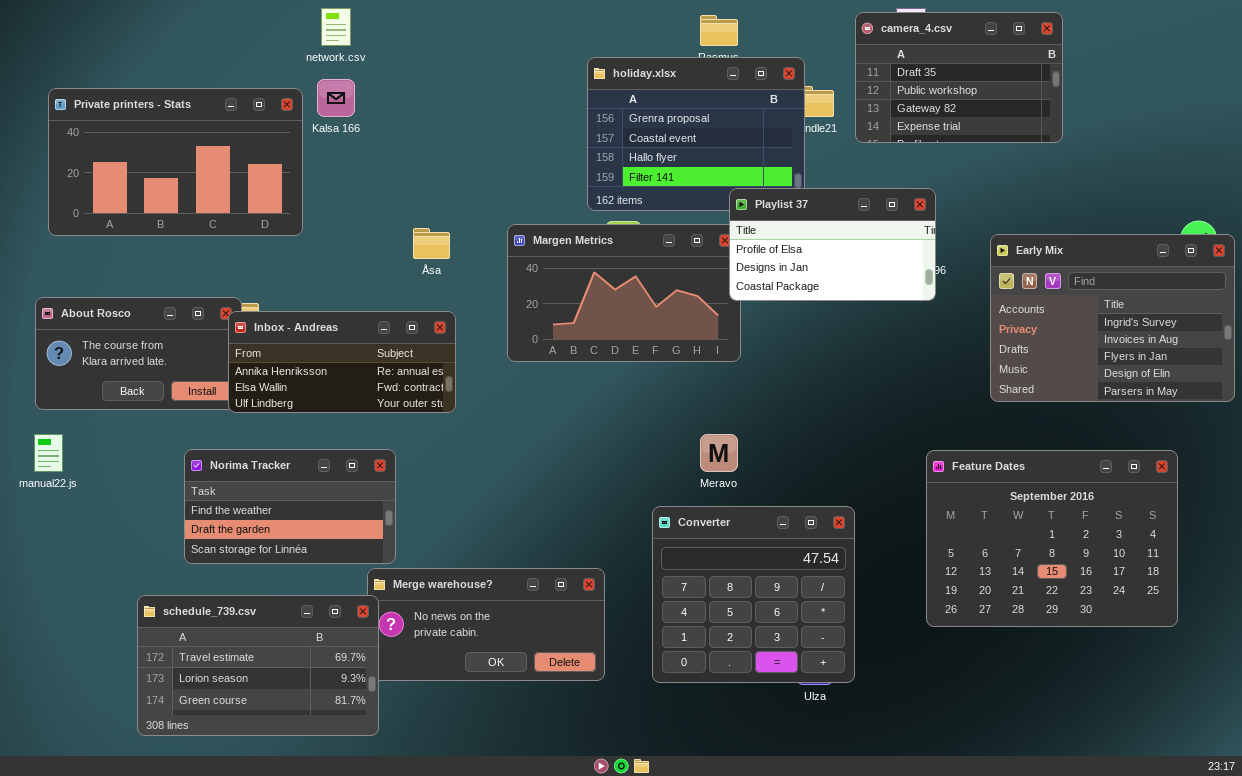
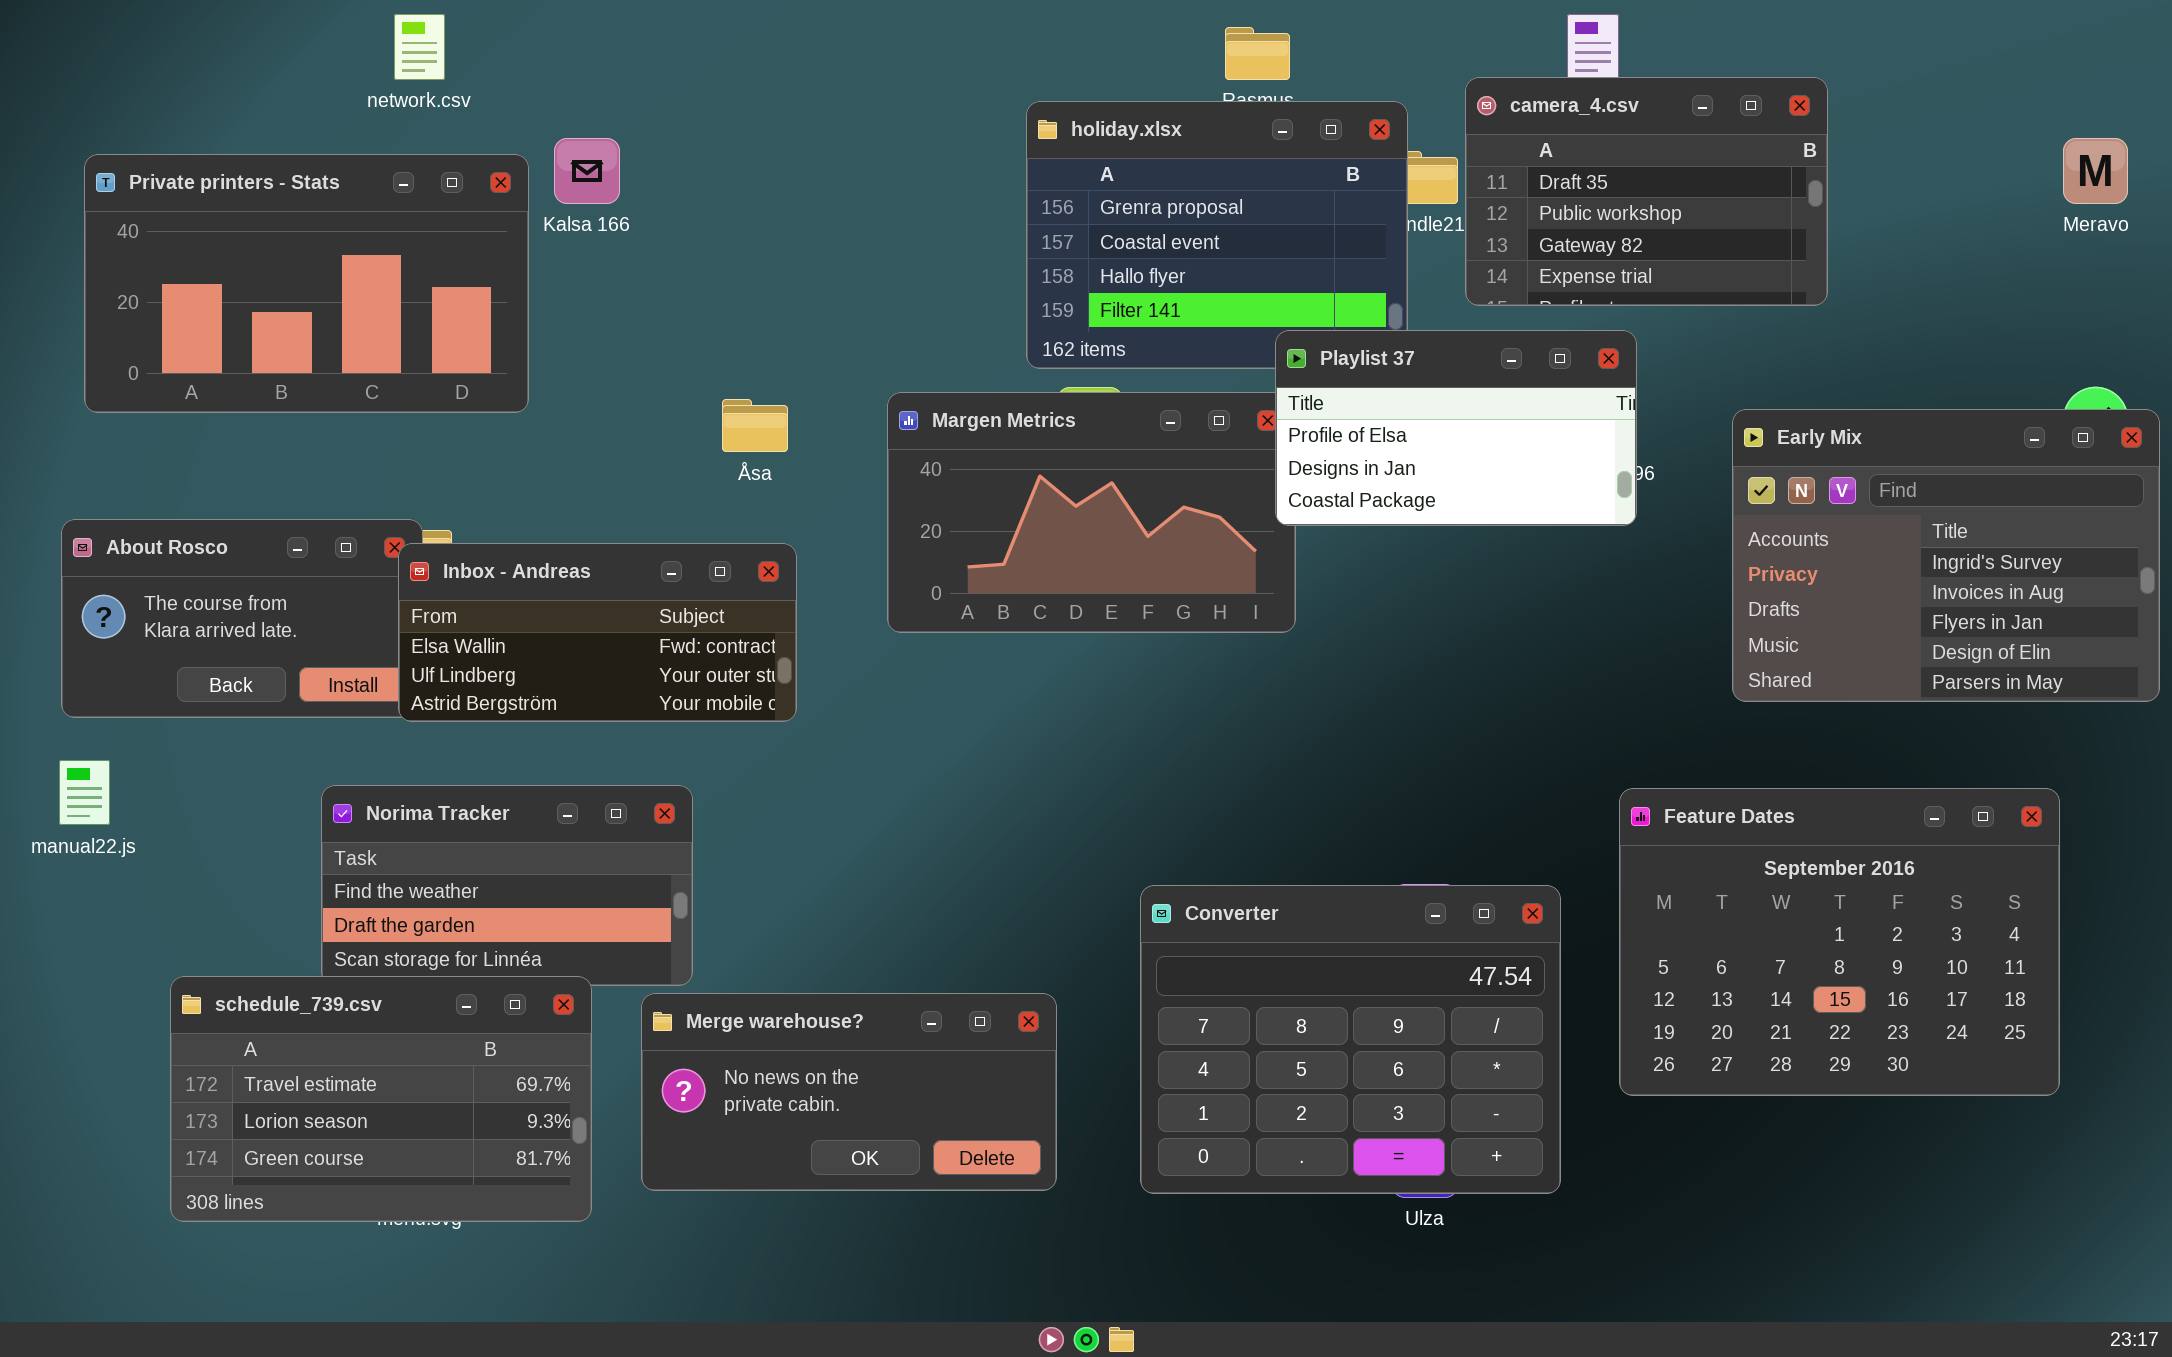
network.csv: [321,8,351,46] -> [394,14,445,80], moved
camera_4.csv: [855,12,1063,143] -> [1465,77,1828,306], moved
Inbox - Andreas: [228,311,456,413] -> [398,543,797,722], scrolled down 1 row
Meravo: [700,434,738,472] -> [2063,138,2128,204], moved
Converter: [652,506,855,683] -> [1140,885,1561,1194], resized
schedule_739.csv: [137,595,379,736] -> [170,976,592,1222], moved

